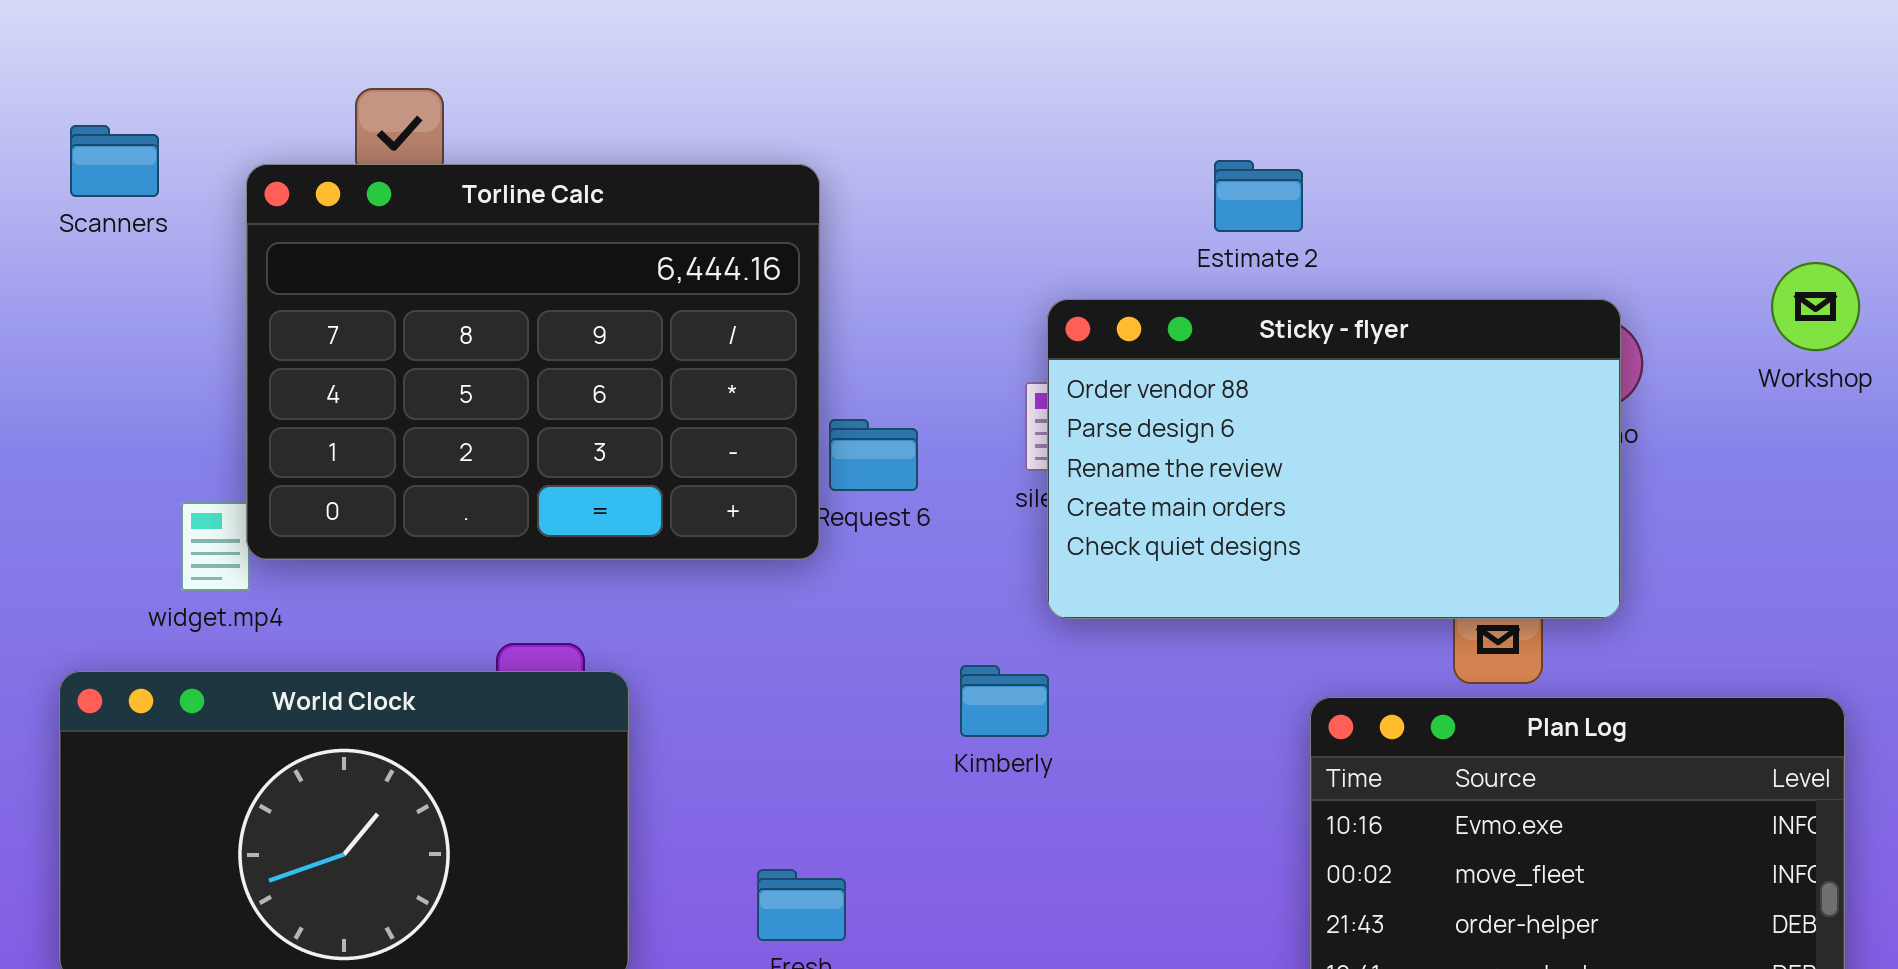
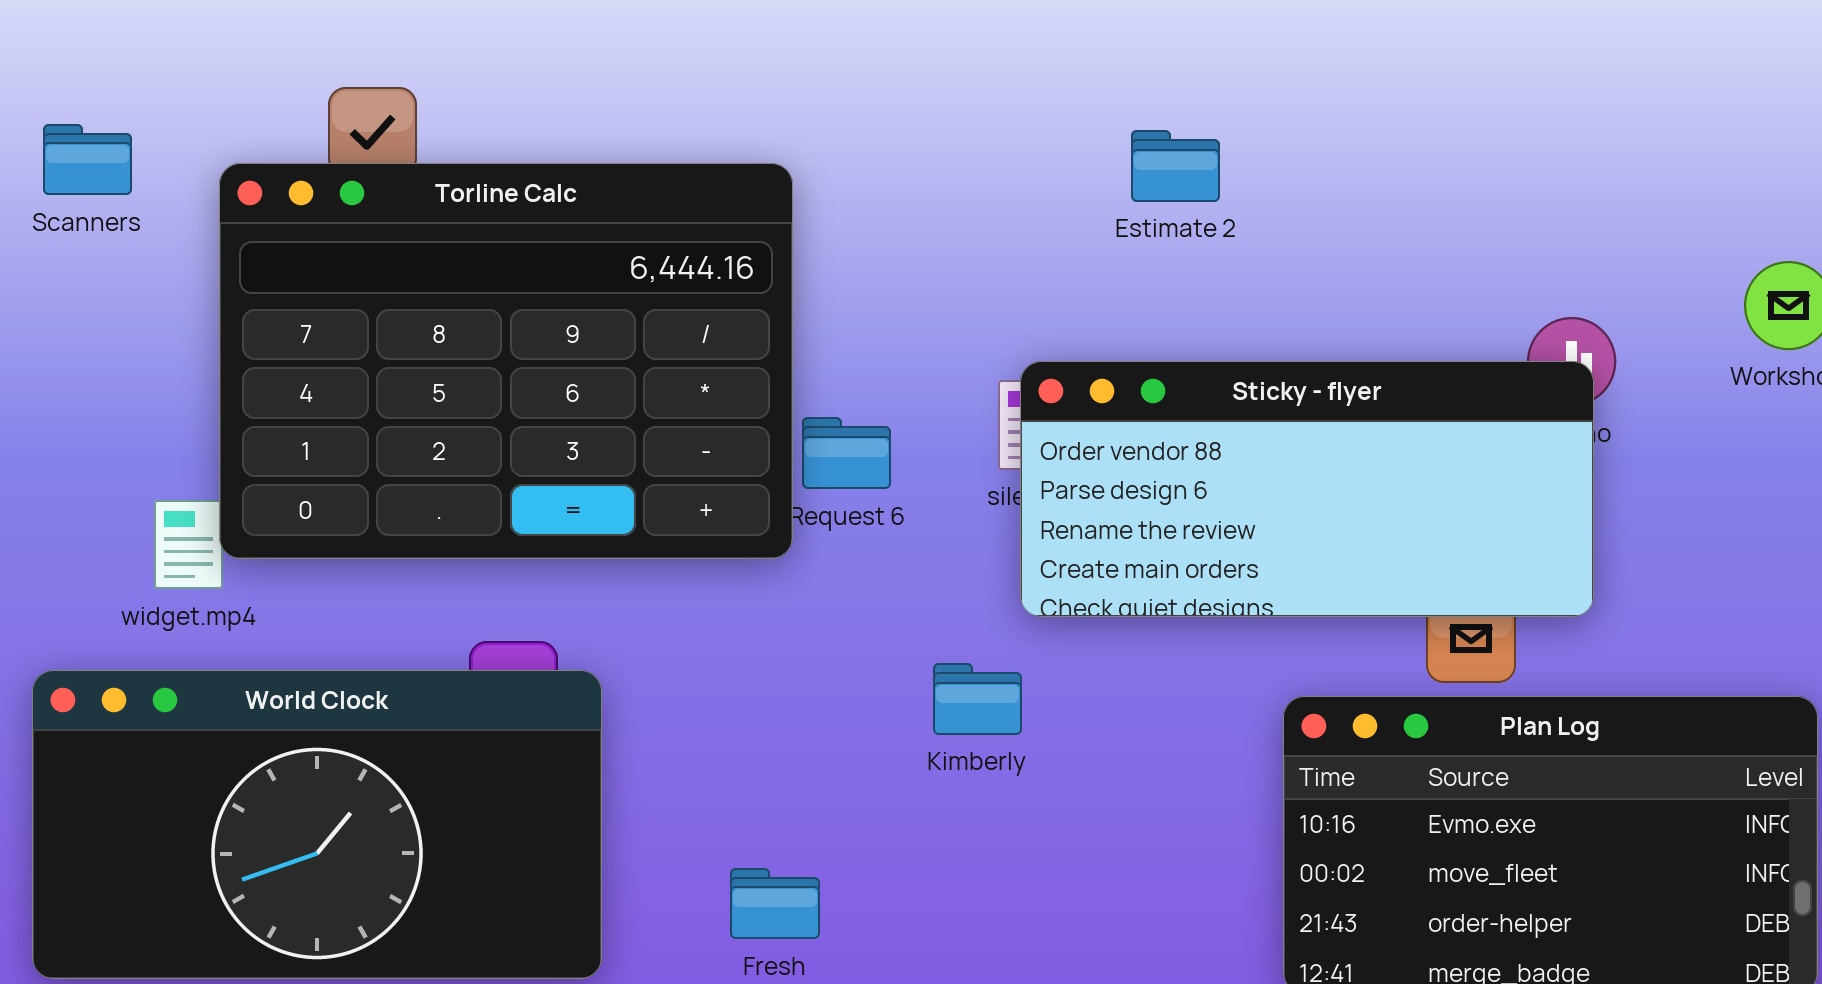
Estimate 2: [1214,160,1303,232] -> [1131,130,1220,202], moved
Sticky - flyer: [1047,299,1621,619] -> [1020,361,1594,617], resized

